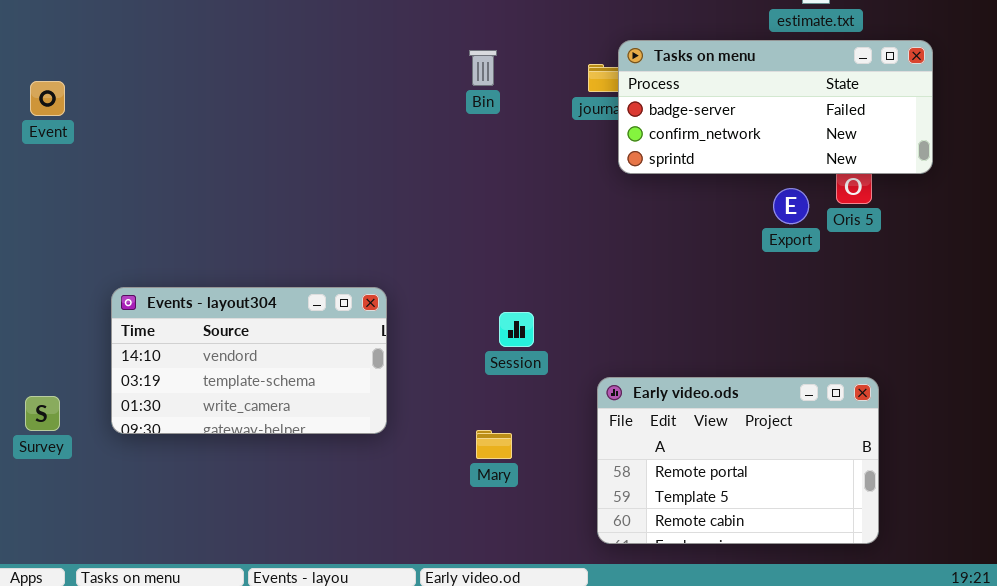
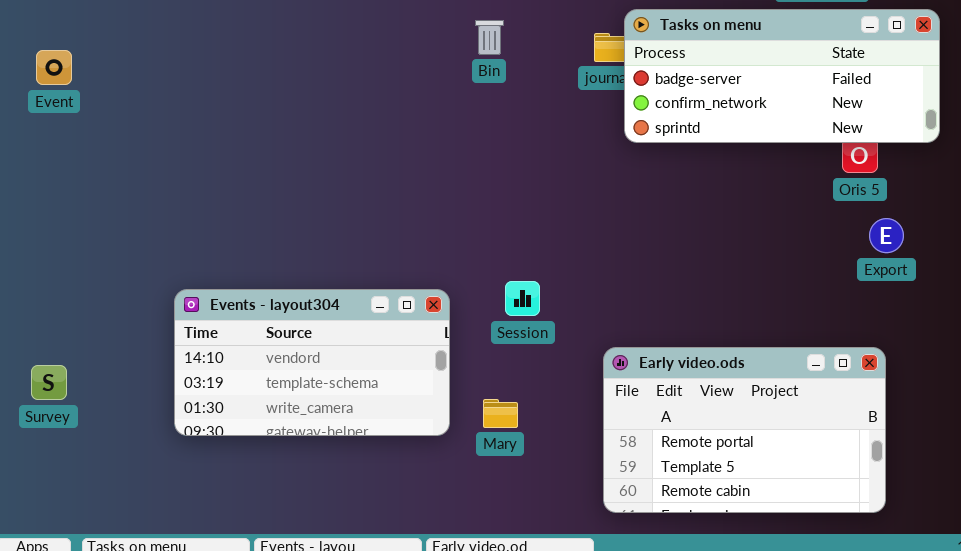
Export: [773,188,809,224] -> [869,218,904,253], moved
Events - layout304: [111,287,387,434] -> [174,289,450,436], moved

